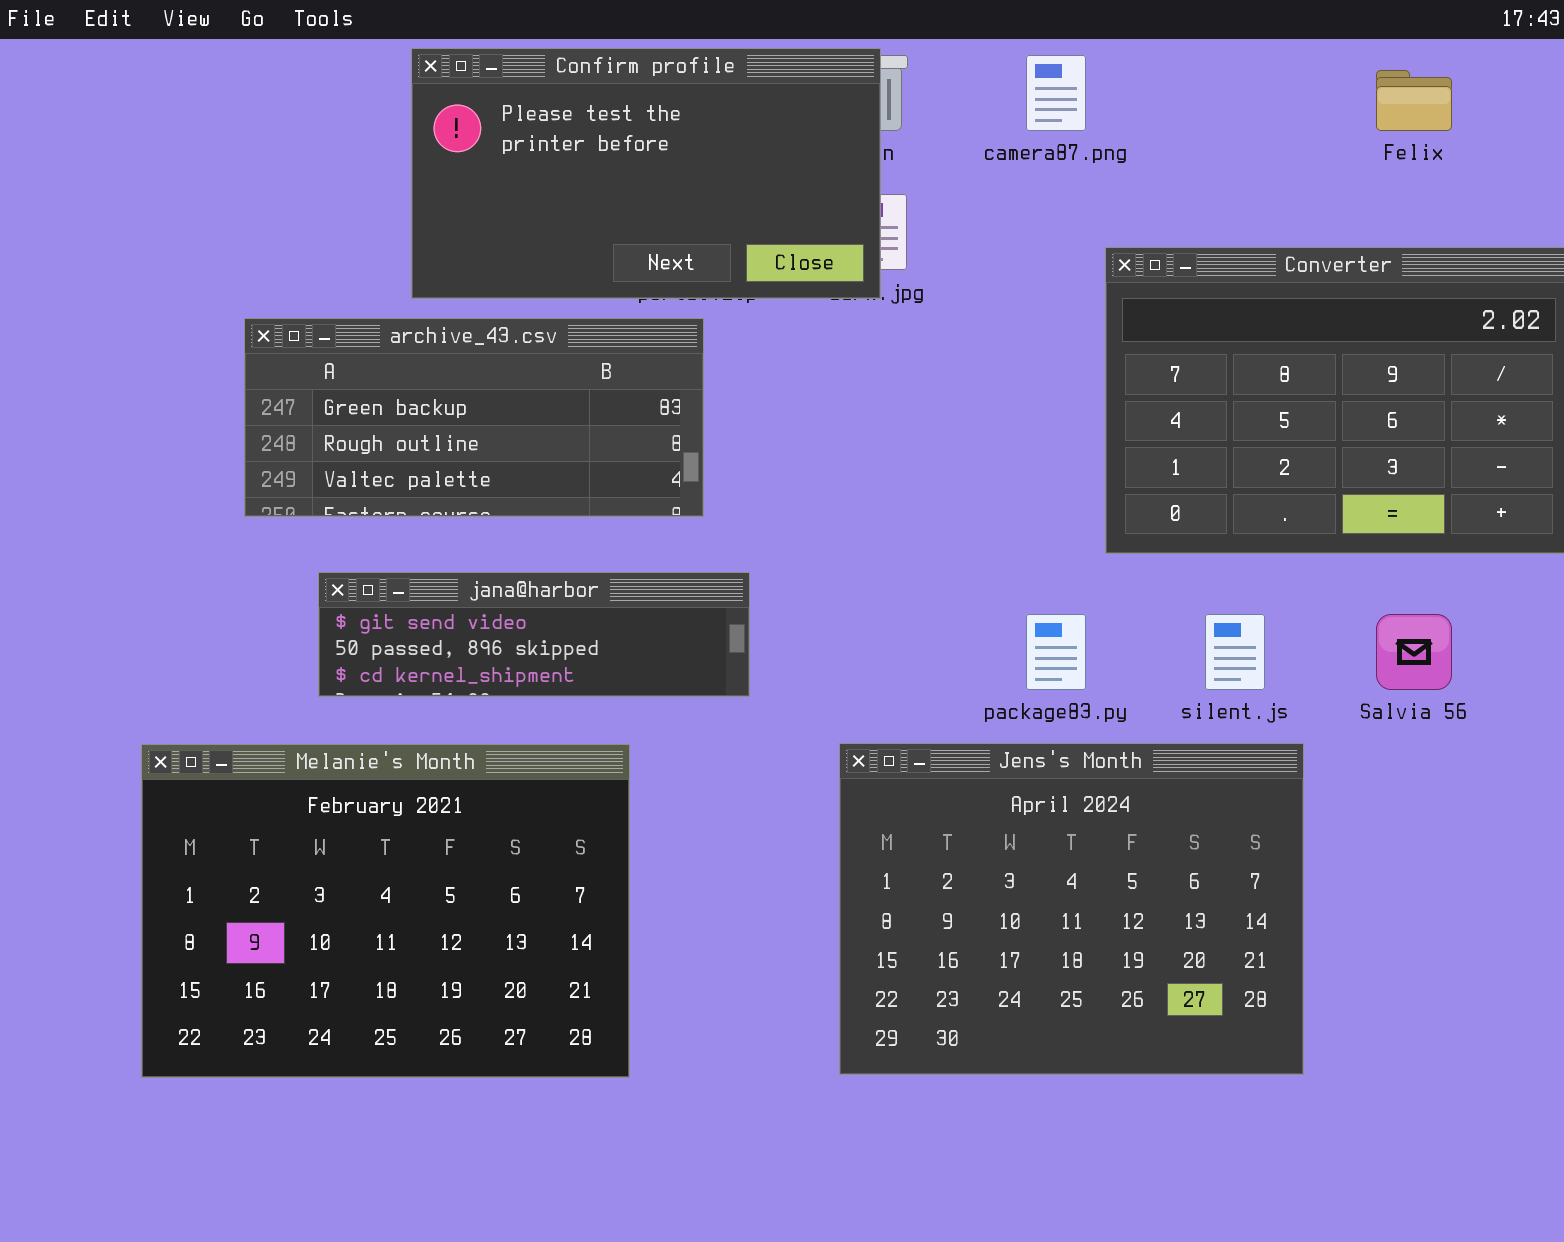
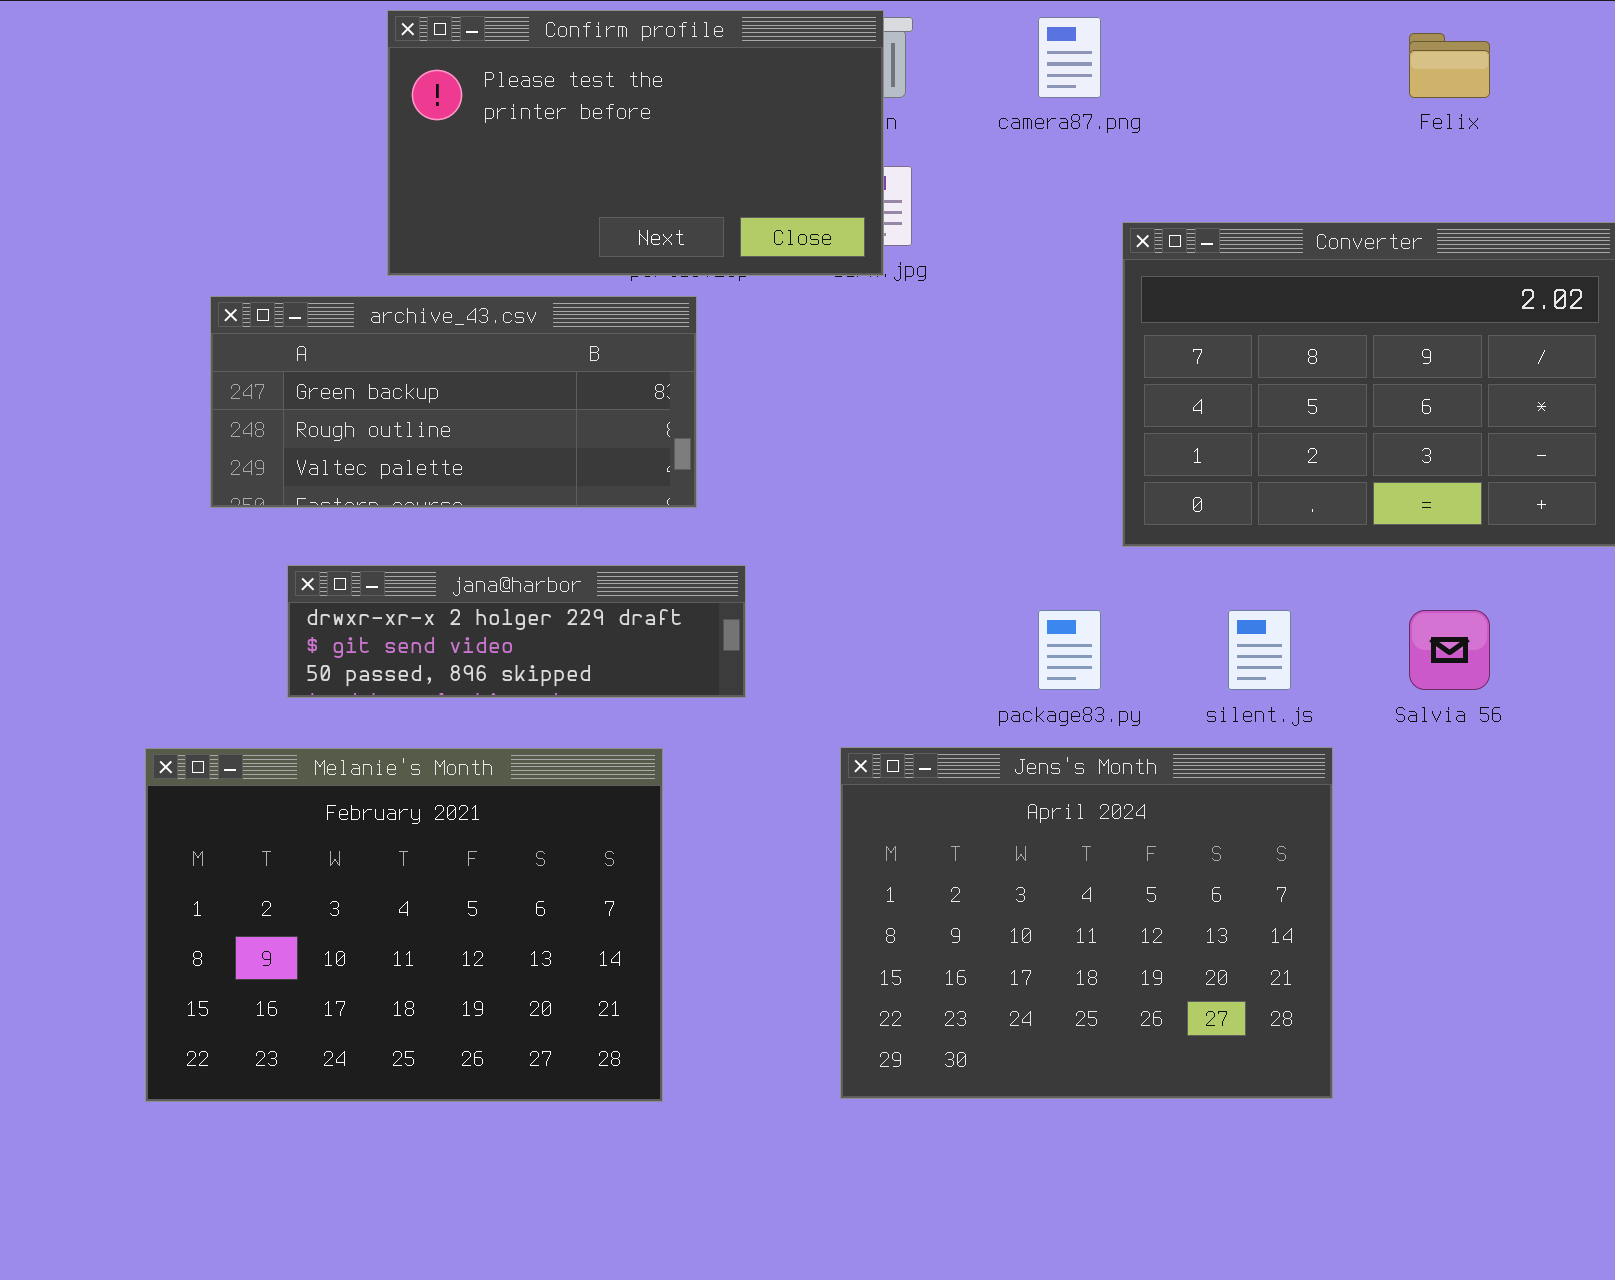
jana@harbor: [318,572,750,697] -> [287,565,746,698], scrolled up 1 row
Melanie's Month: [141,744,630,1078] -> [145,748,663,1102], moved

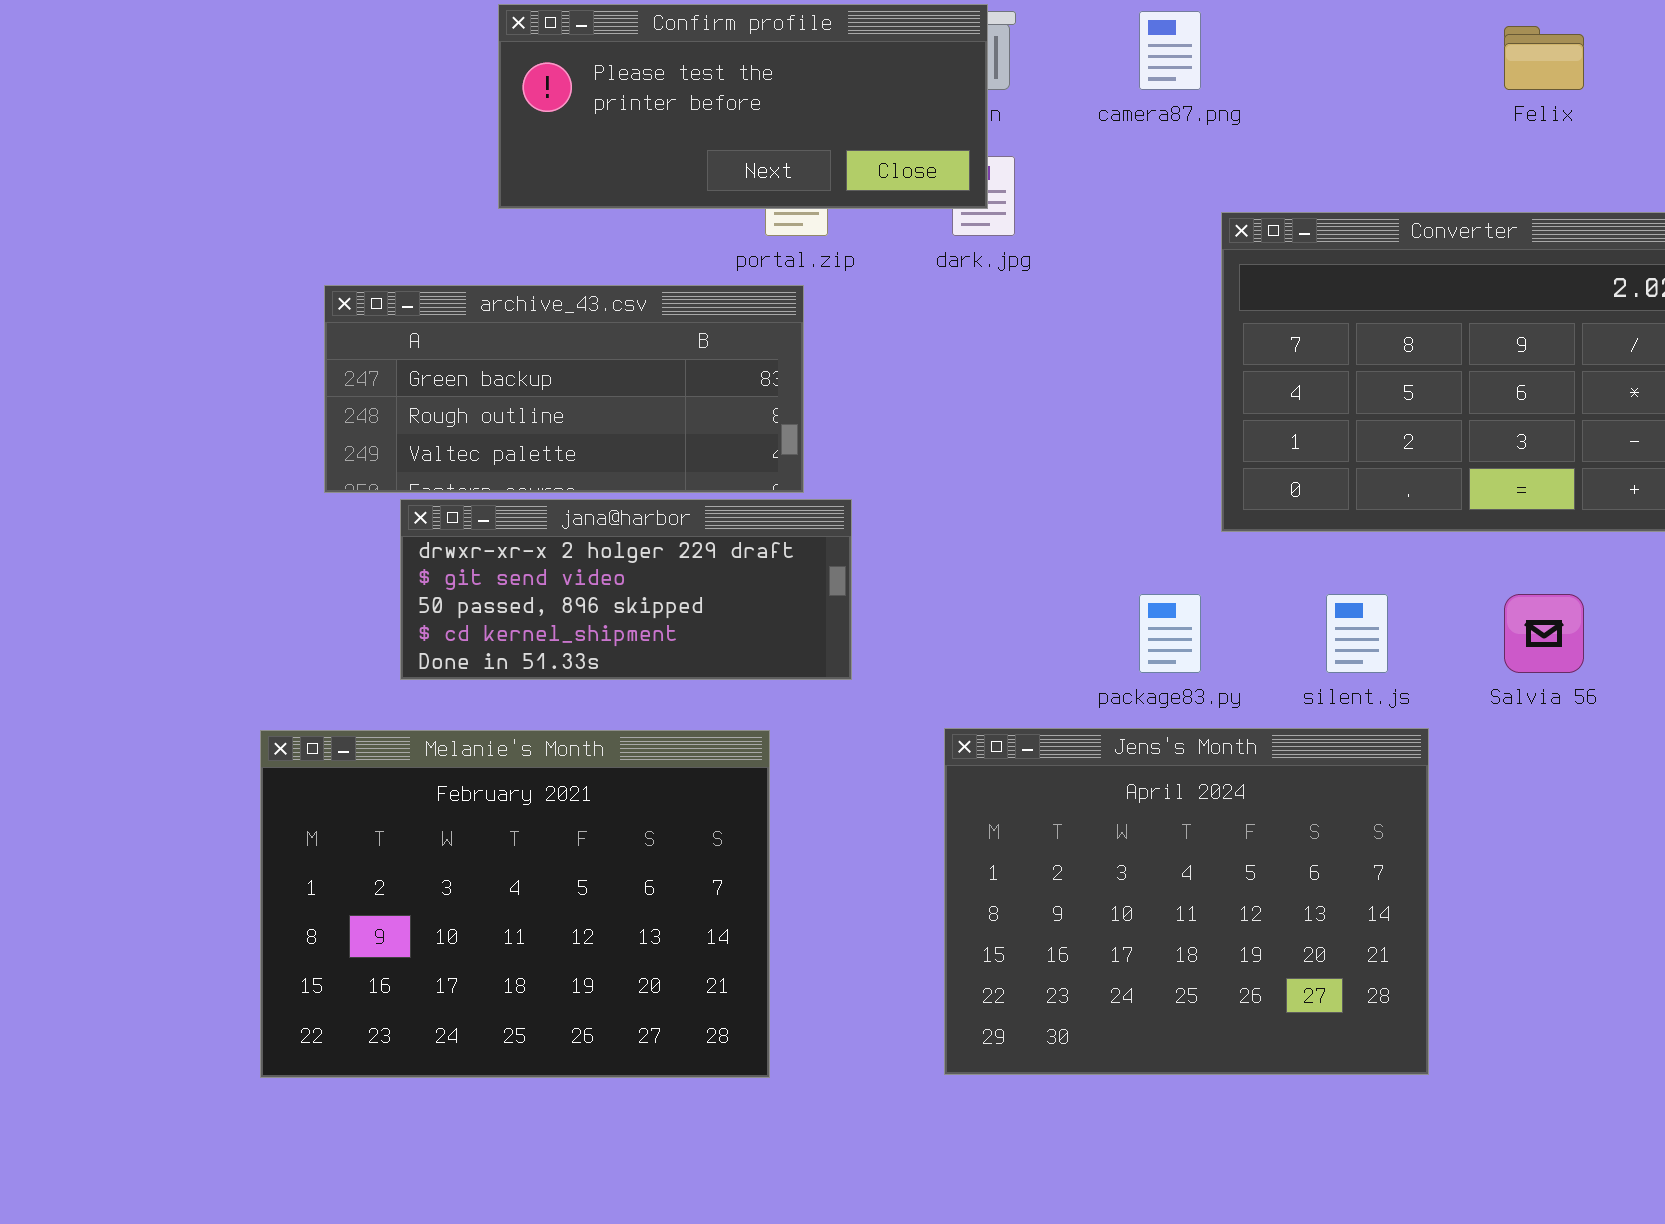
Confirm profile: [387,10,884,276] -> [498,4,988,209], resized
jana@harbor: [287,565,746,698] -> [400,499,852,680], resized

